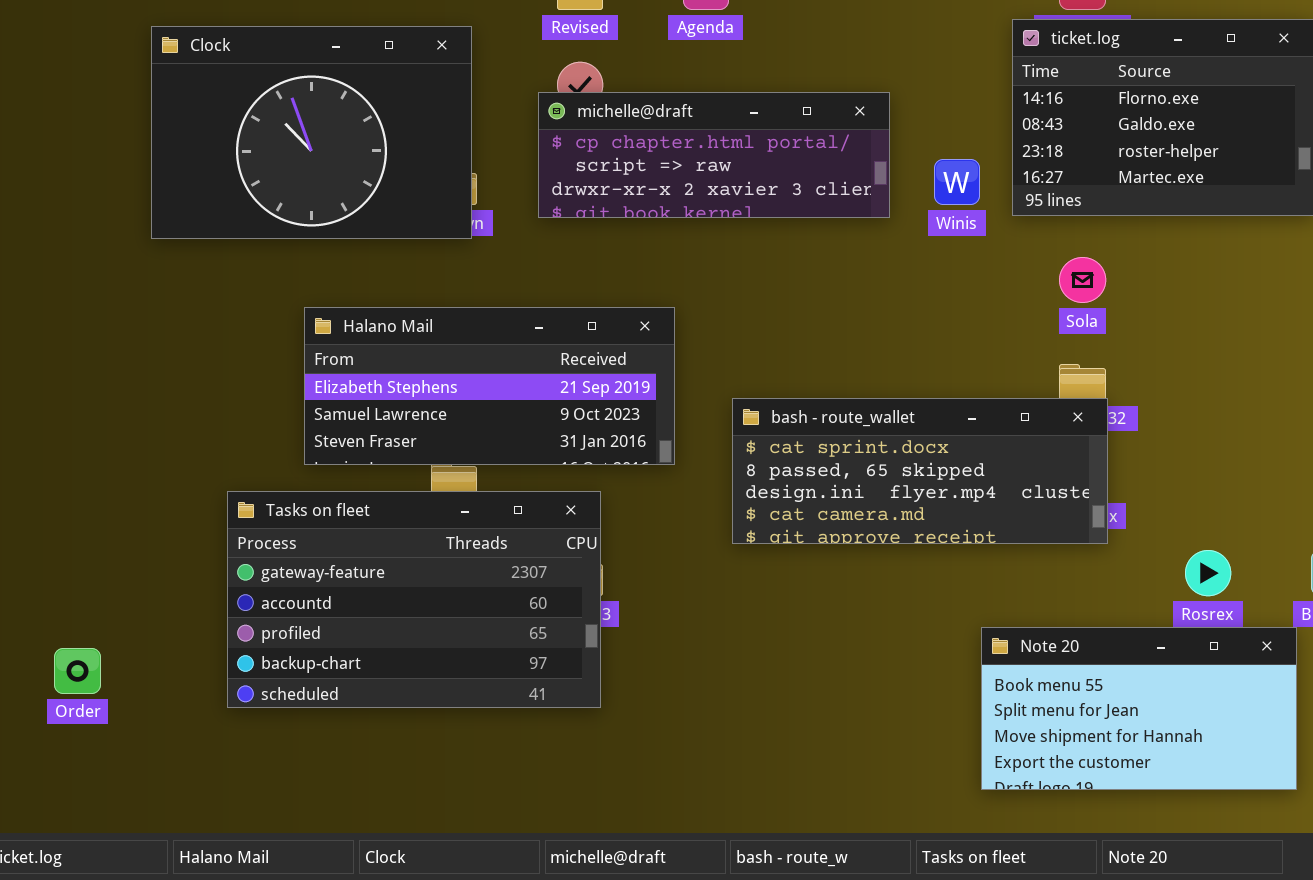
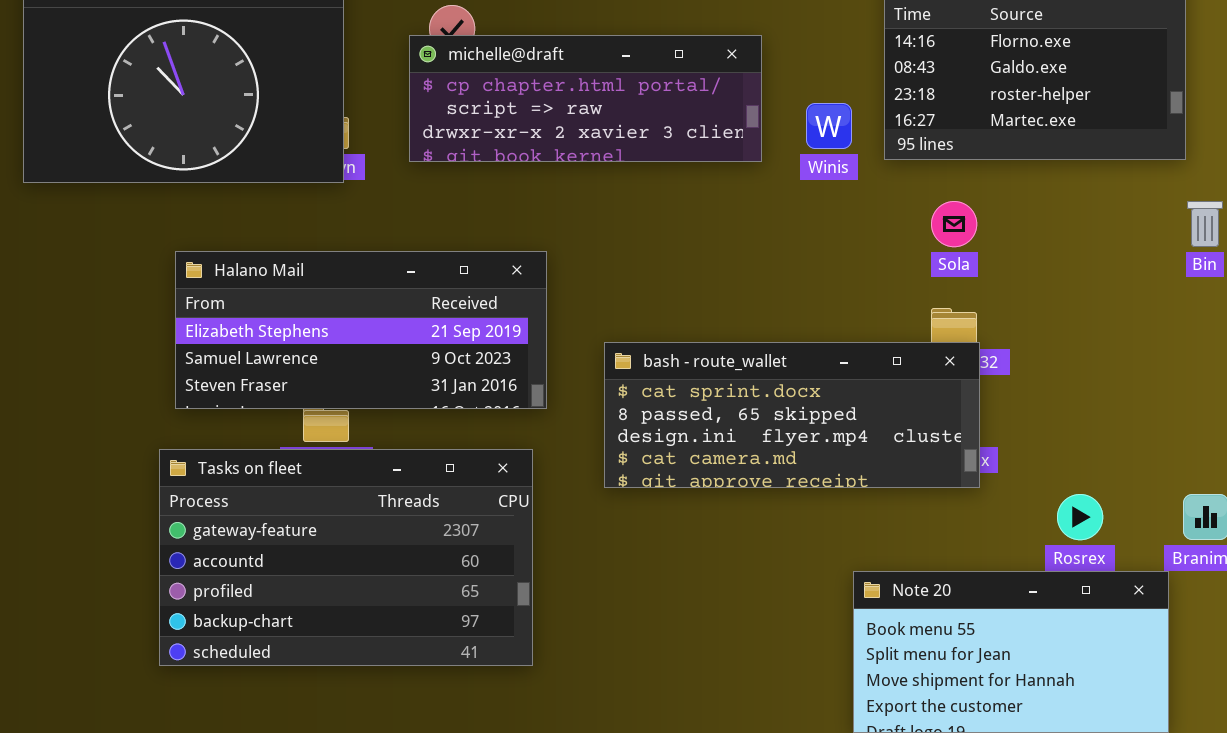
Tasks on fleet: [227,491,601,708] -> [159,449,533,666], moved

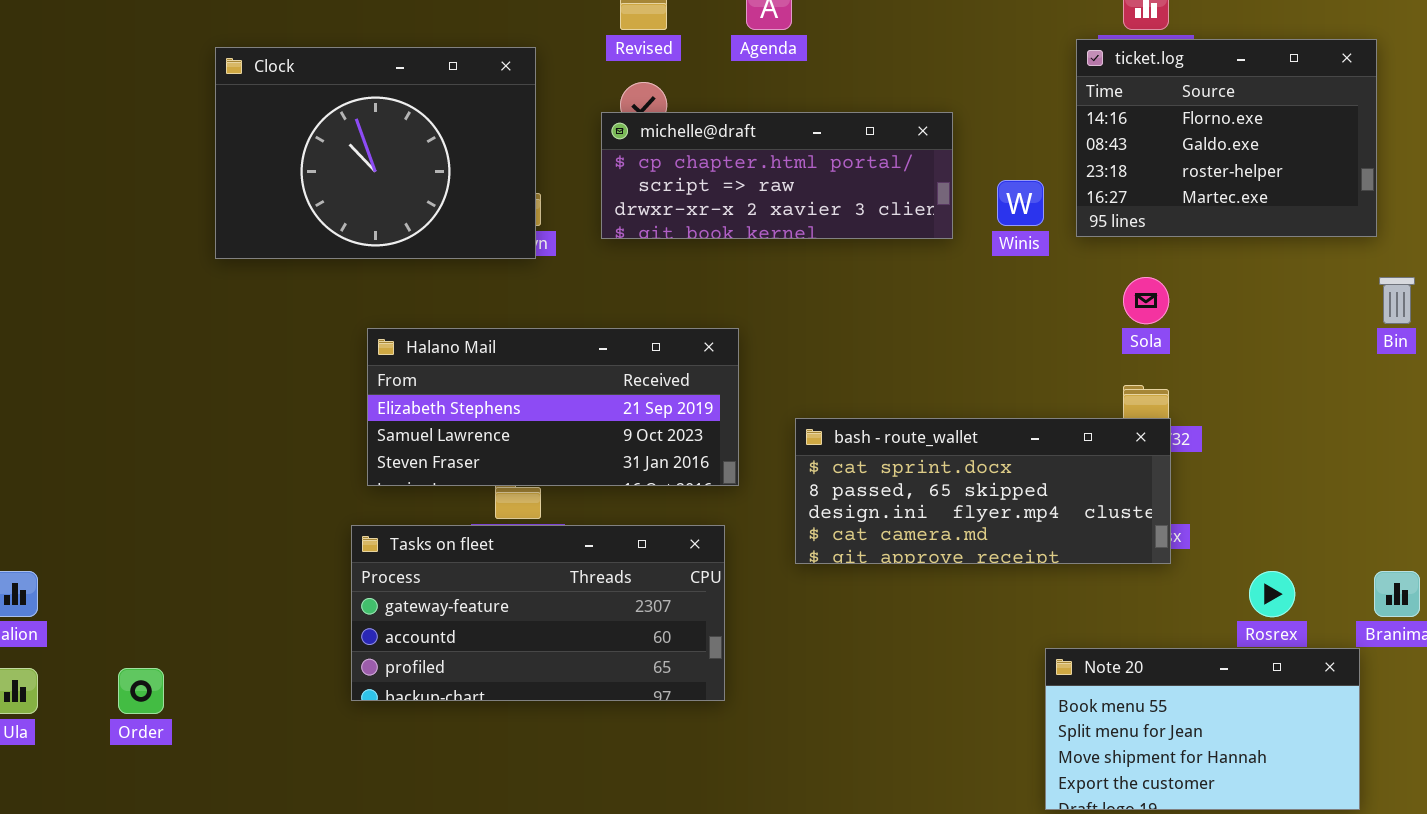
Tasks on fleet: [159,449,533,666] -> [351,525,725,701], resized

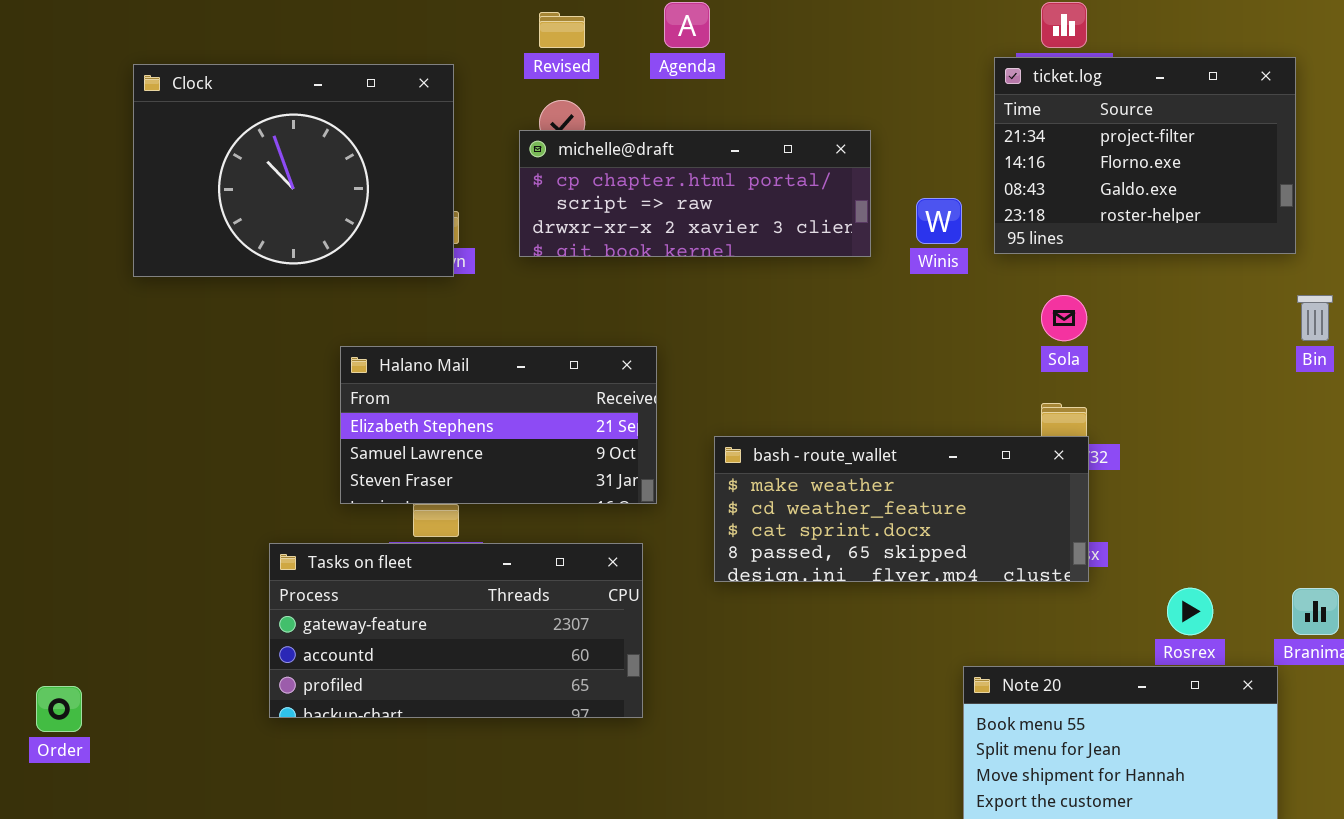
ticket.log: [1076,39,1377,237] -> [994,57,1296,254], scrolled up 1 row
Halano Mail: [367,328,739,486] -> [340,346,657,504], resized
bash - route_wallet: [795,418,1171,564] -> [714,436,1089,582], scrolled up 2 rows

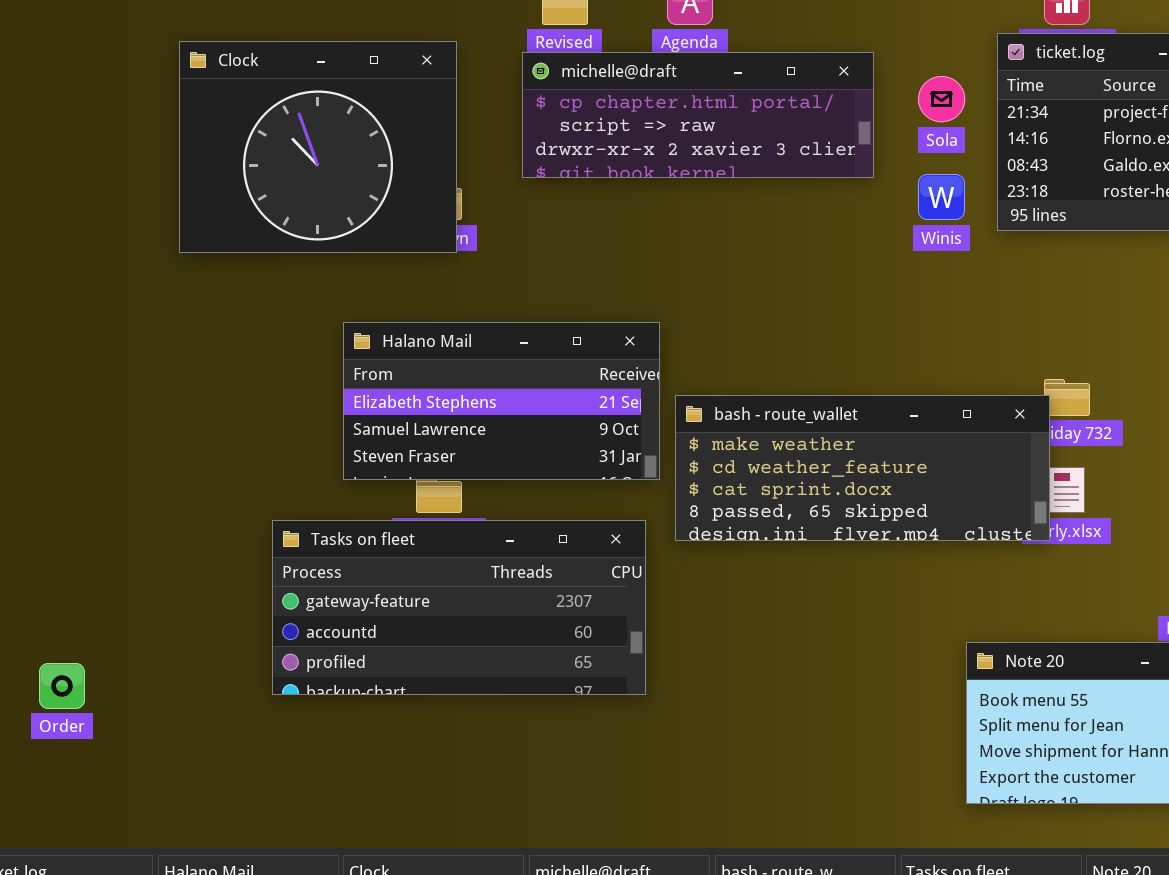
Clock: [133,64,454,277] -> [179,41,457,253], resized
michelle@draft: [519,130,871,257] -> [522,52,874,178], moved
Sola: [1041,295,1087,341] -> [918,76,965,122], moved
bash - route_wallet: [714,436,1089,582] -> [675,395,1050,541], moved

